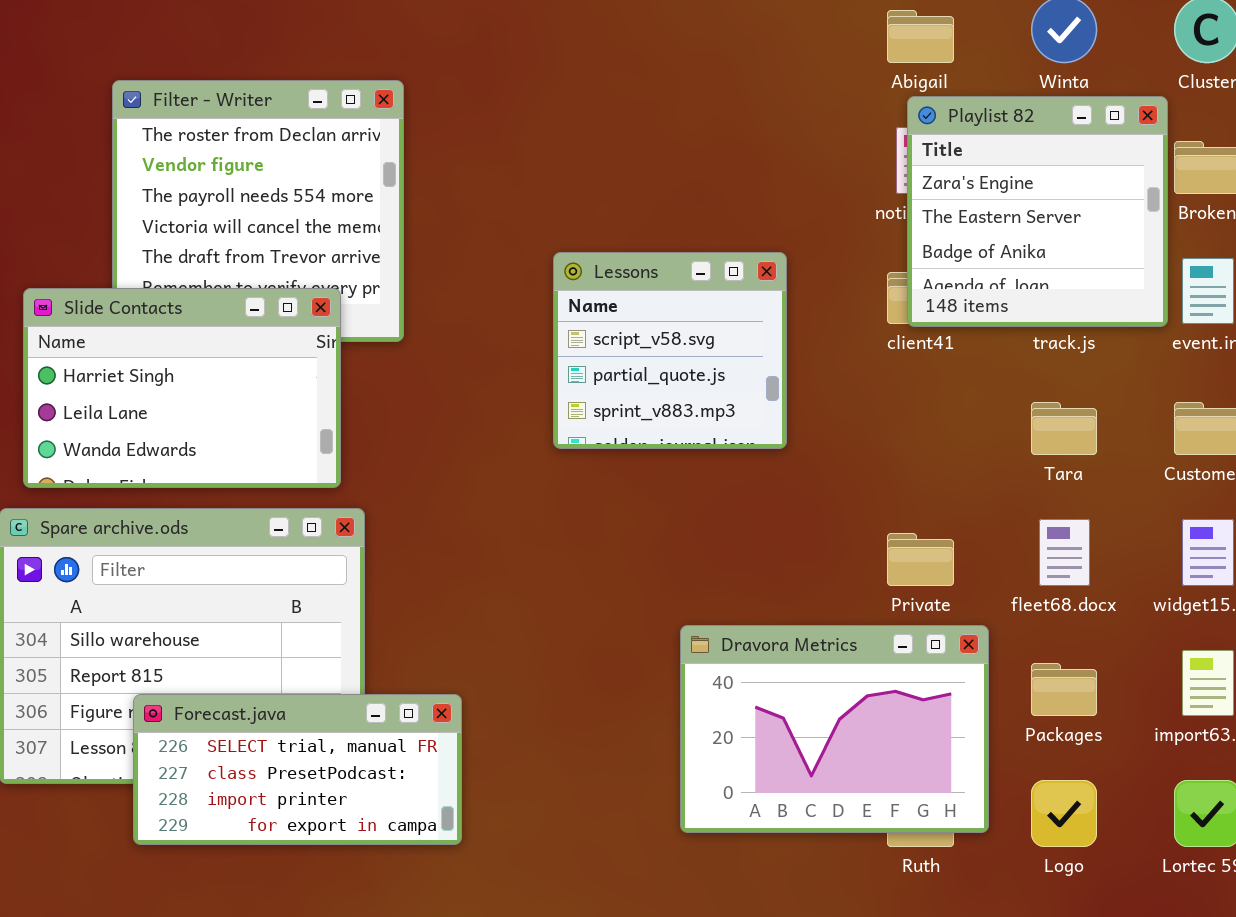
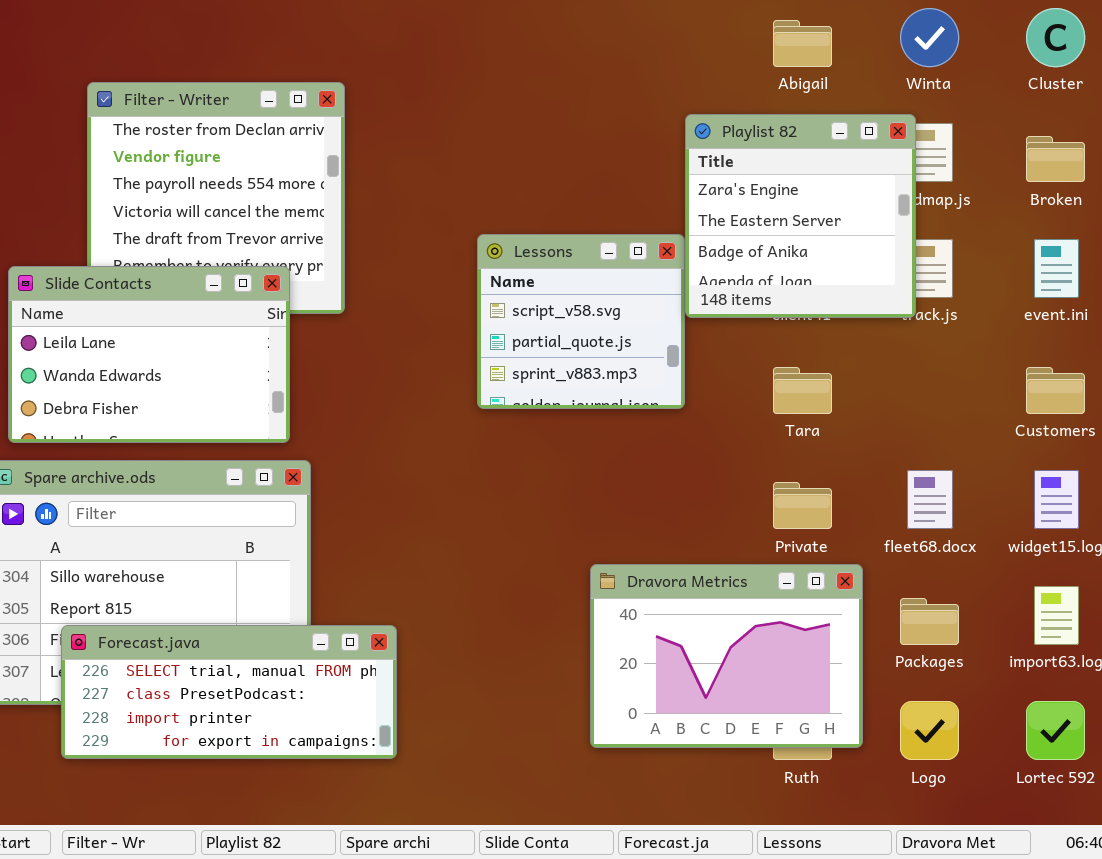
Playlist 82: [907,96,1168,327] -> [685,114,916,318], moved
Slide Contacts: [23,288,341,488] -> [8,266,290,443], scrolled down 1 row
Tara: [1031,402,1097,455] -> [773,367,832,414], moved
Forecast.java: [133,694,462,845] -> [61,625,397,759], resized

